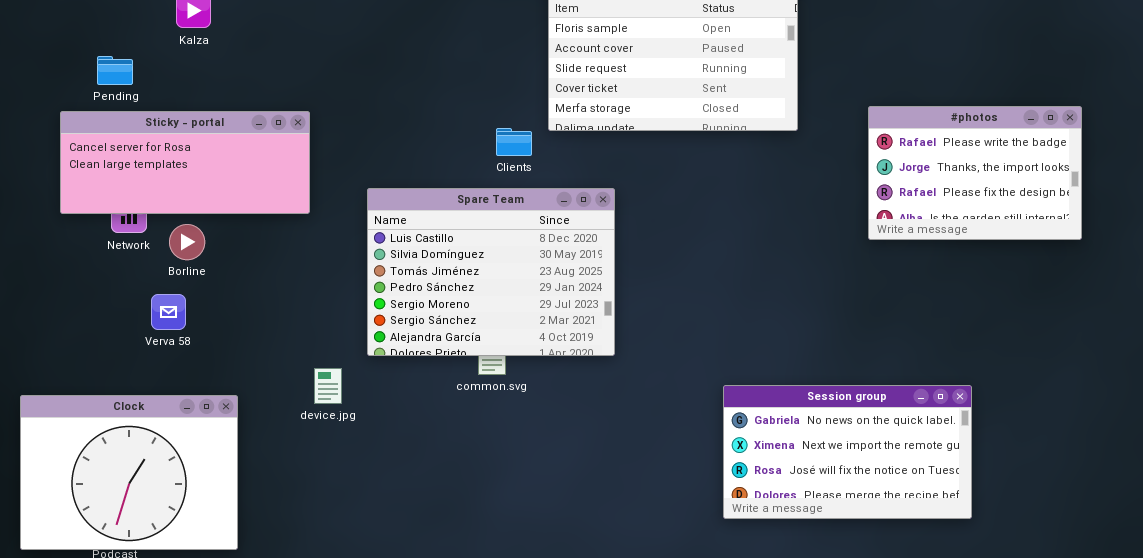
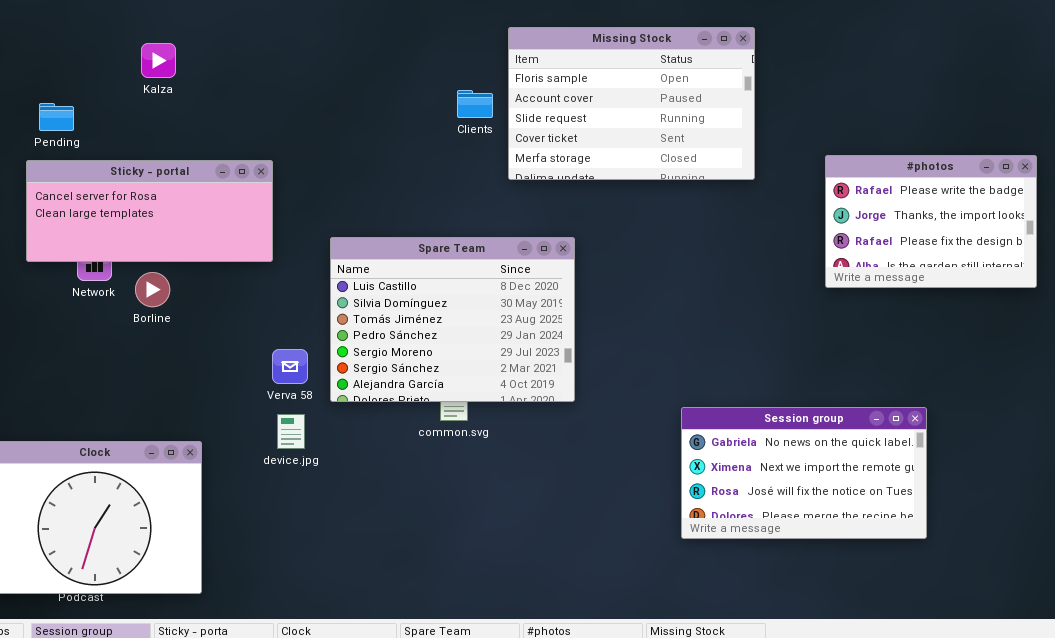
Pending: [97,56,133,85] -> [39,103,74,131], moved
Clients: [496,128,532,156] -> [457,90,493,118], moved
Verva 58: [151,294,186,330] -> [272,349,308,384], moved
Session group: [723,385,972,519] -> [681,407,927,539], moved

